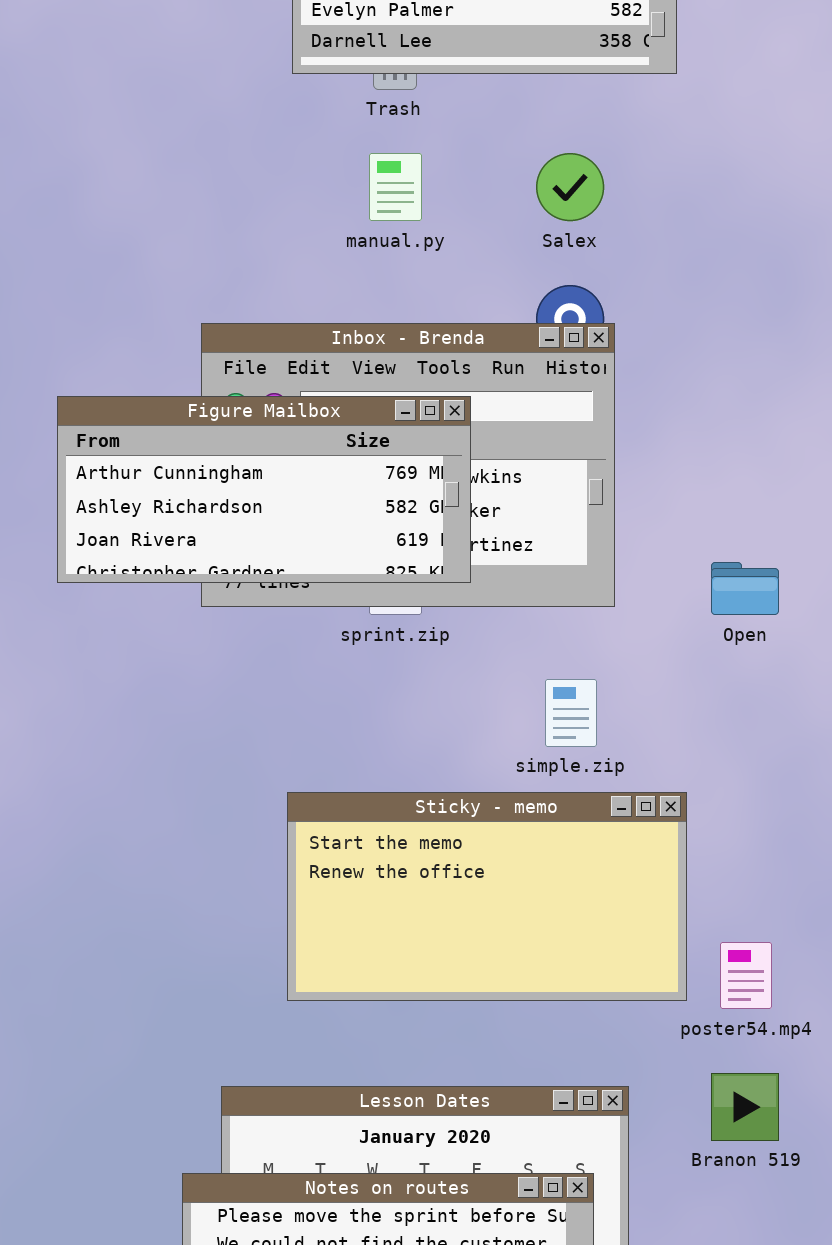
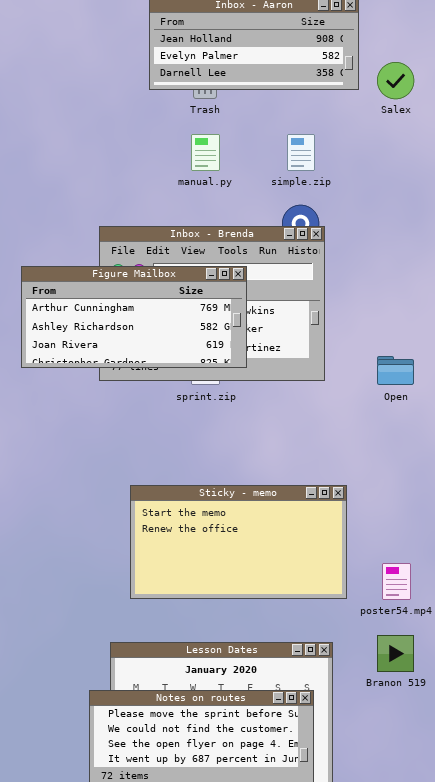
Salex: [536,153,604,221] -> [377,62,414,99], moved
simple.zip: [545,679,597,747] -> [287,134,315,171], moved
Sticky - memo: [287,792,687,1001] -> [130,485,347,599], moved

